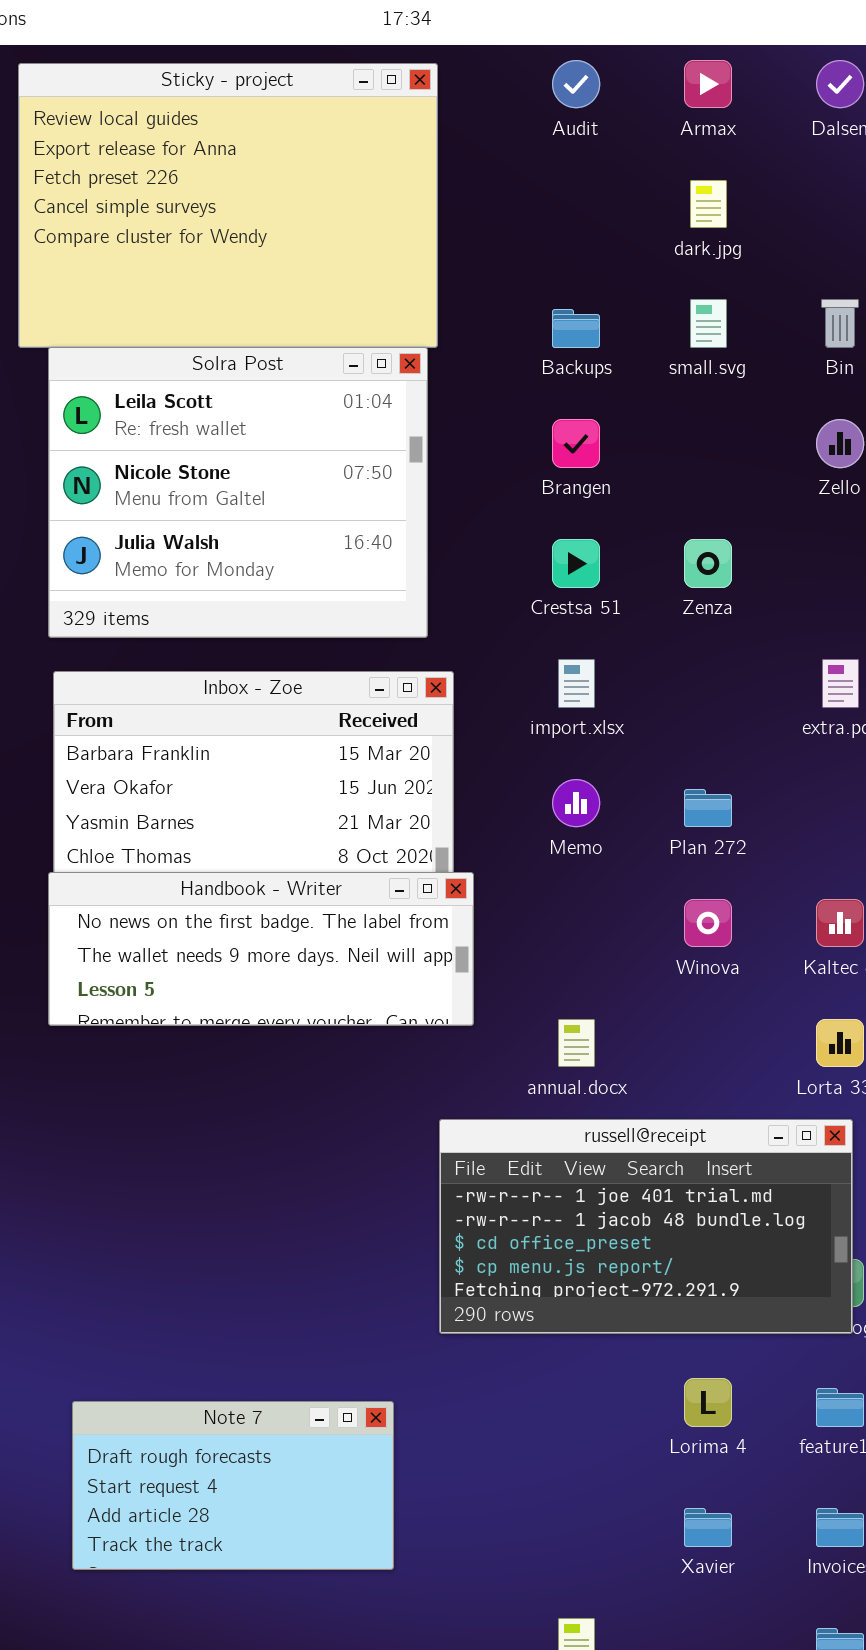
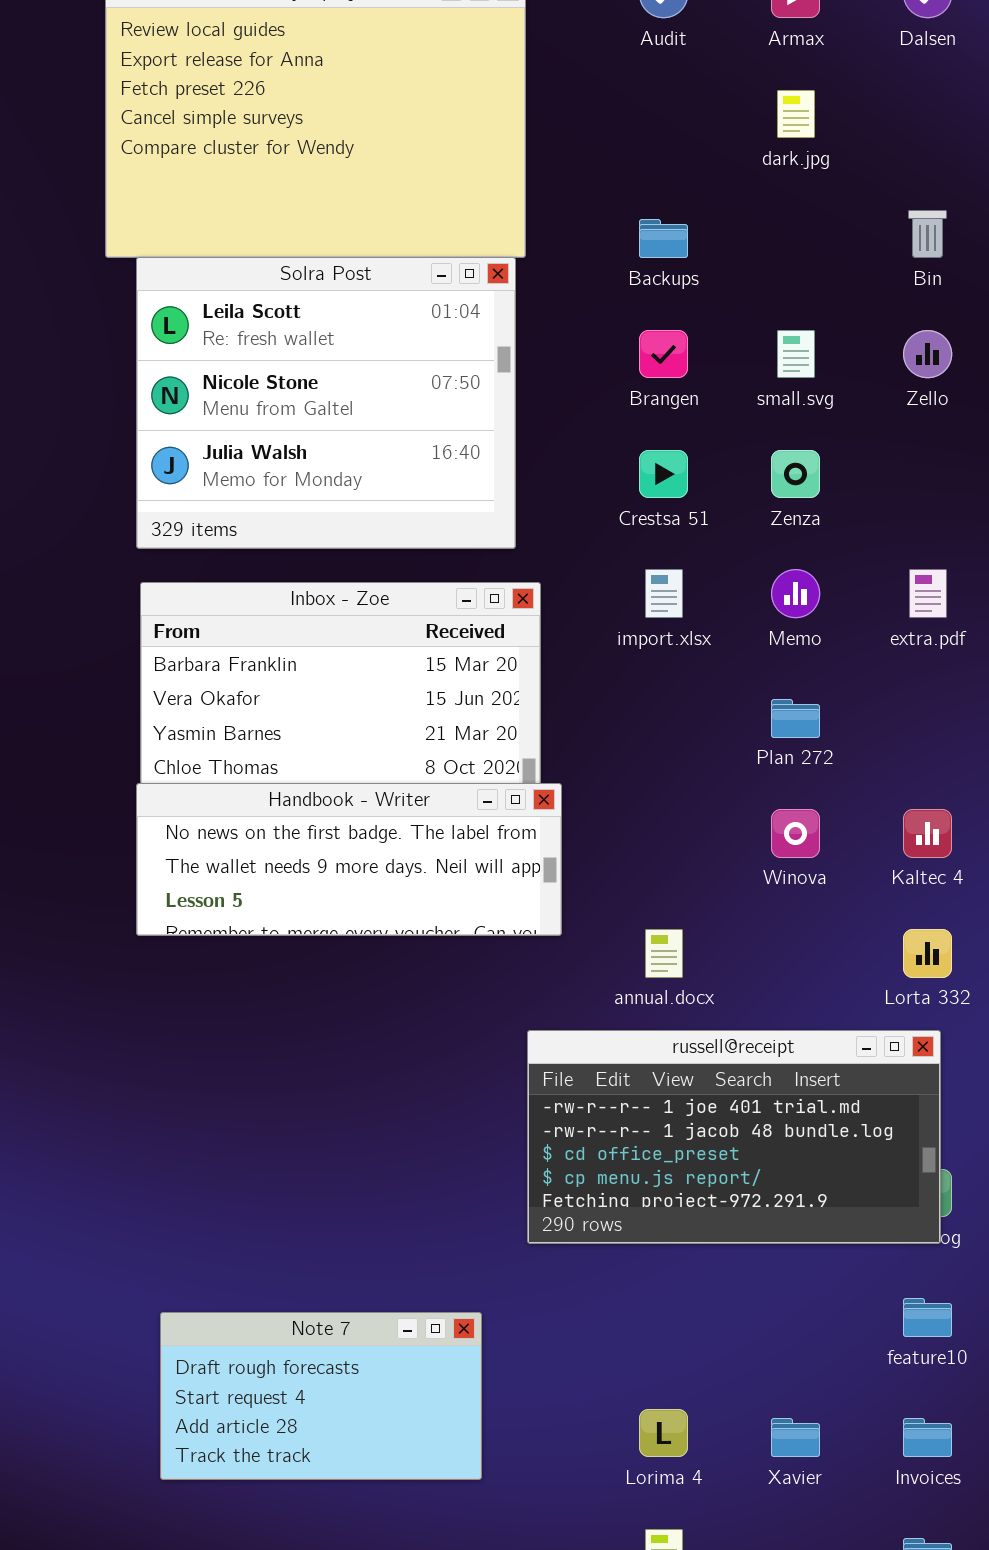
small.svg: [690,299,727,348] -> [777,330,815,378], moved
Memo: [552,779,600,827] -> [771,569,820,618], moved
Lorima 4: [684,1378,732,1427] -> [639,1409,688,1457], moved

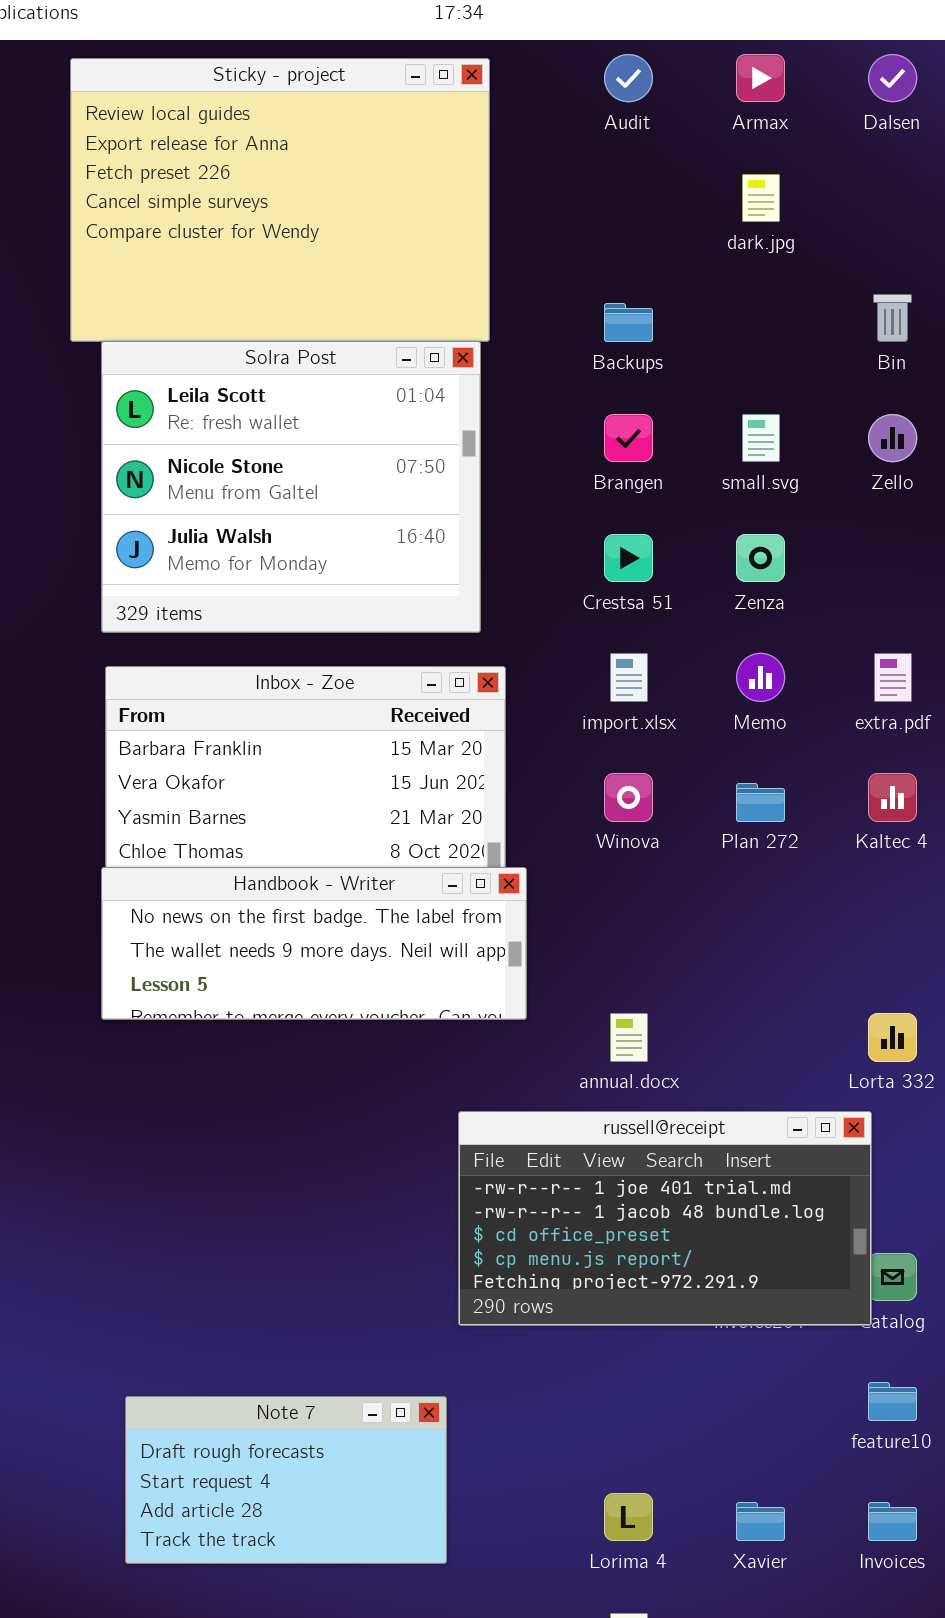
Winova: [771,809,820,858] -> [604,773,653,822], moved
Kaltec 4: [903,809,952,858] -> [868,773,917,822], moved
russell@receipt: [527,1030,941,1244] -> [458,1111,872,1326], moved

